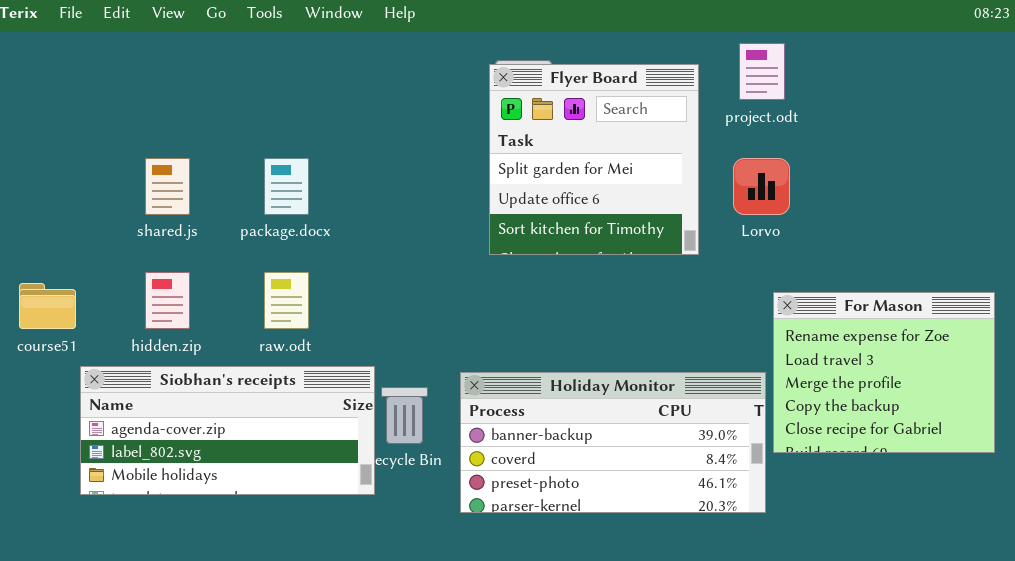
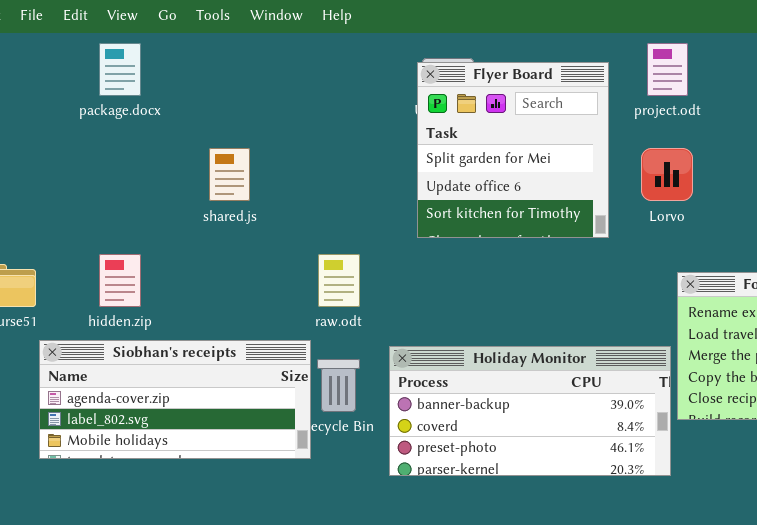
shared.js: [145,158,190,215] -> [209,148,250,201], moved
package.docx: [264,158,309,215] -> [99,43,141,96], moved
raw.odt: [264,272,309,329] -> [318,254,360,307], moved

